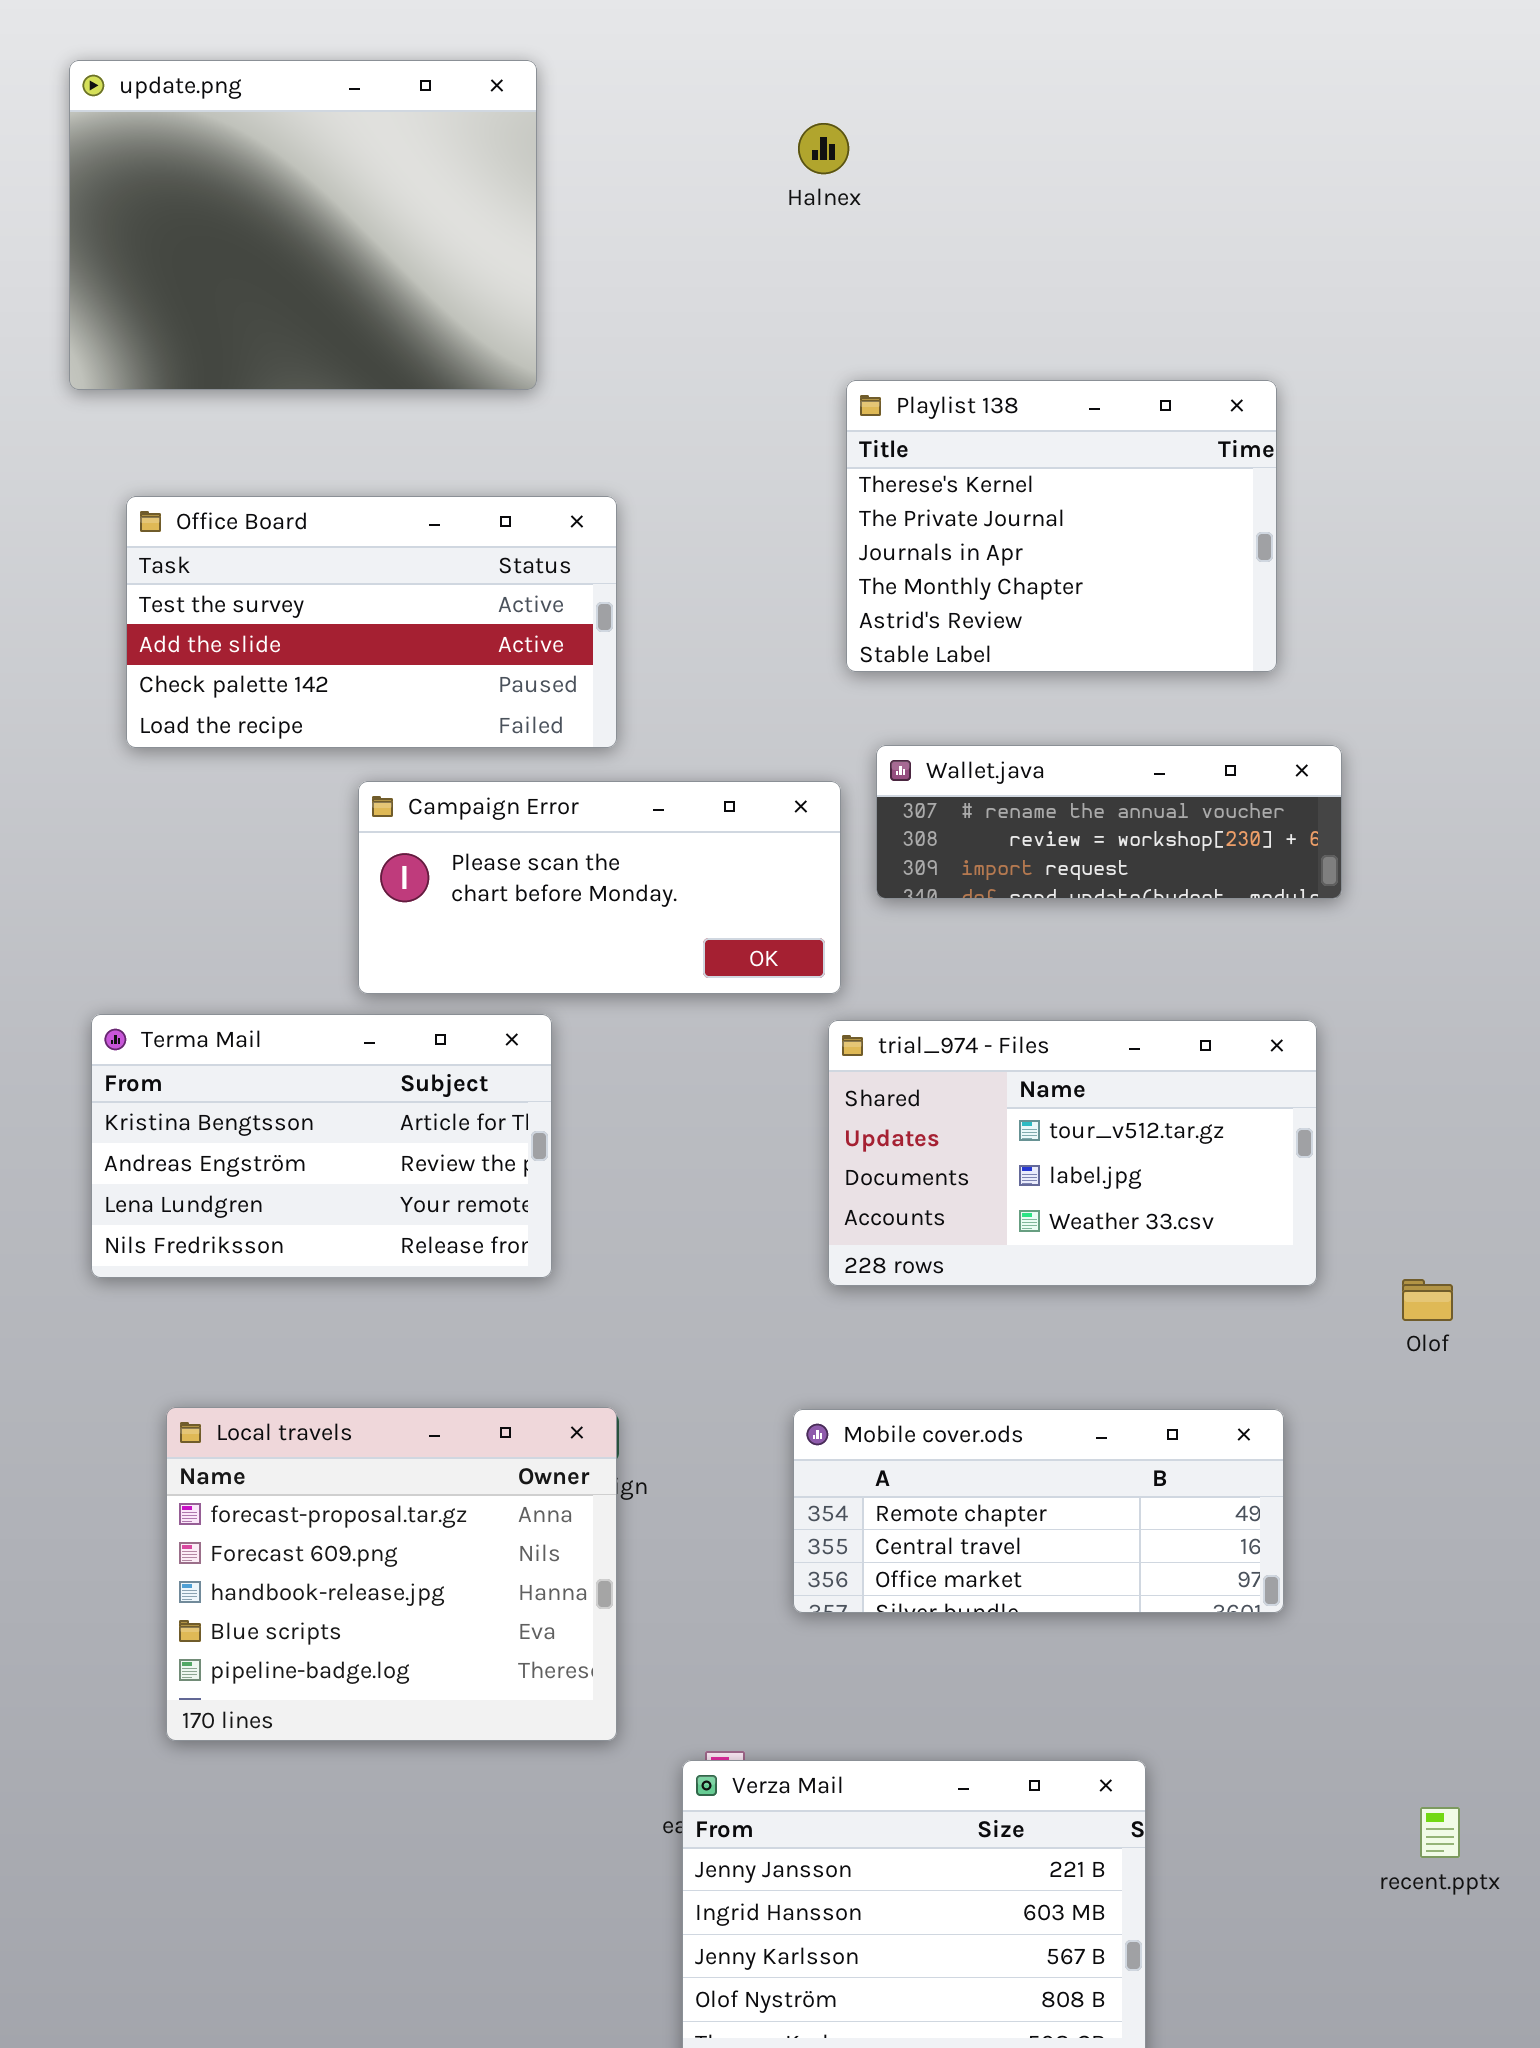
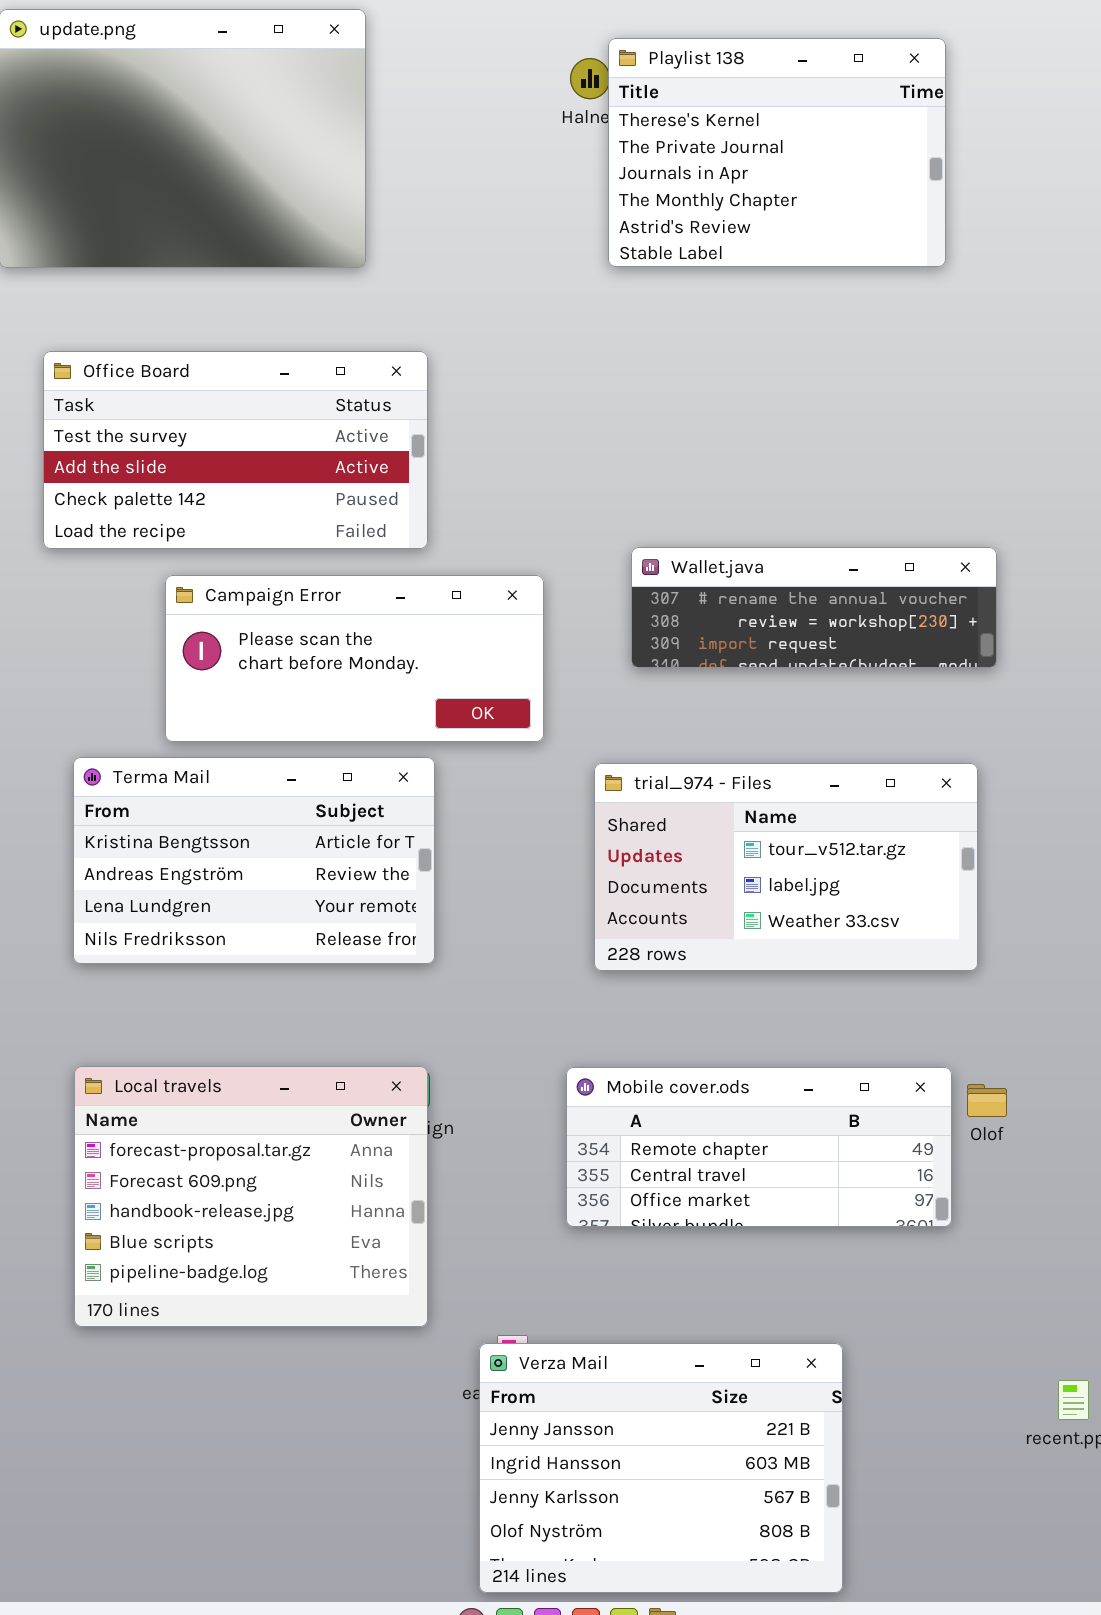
Playlist 138: [846,380,1277,672] -> [608,38,946,267], moved
Campaign Error: [358,781,841,994] -> [165,575,544,742], moved
Terma Mail: [91,1014,552,1278] -> [73,757,435,964], moved
Olof: [1402,1279,1453,1321] -> [967,1084,1007,1117], moved

